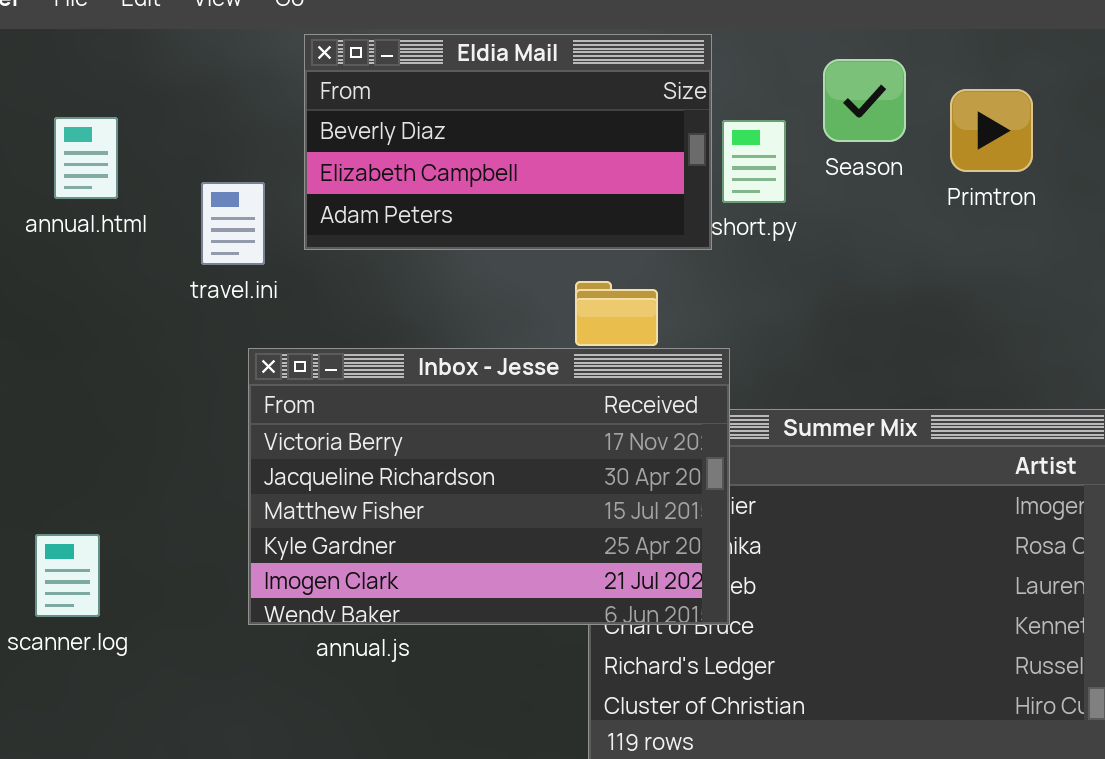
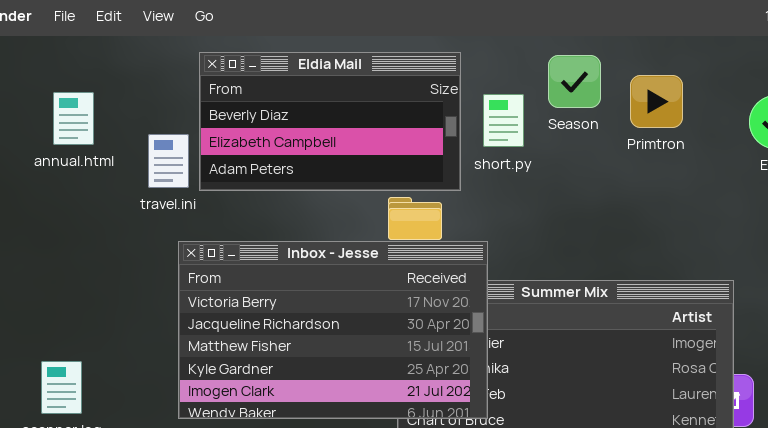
Eldia Mail: [304,34,712,250] -> [199,52,461,191], moved

